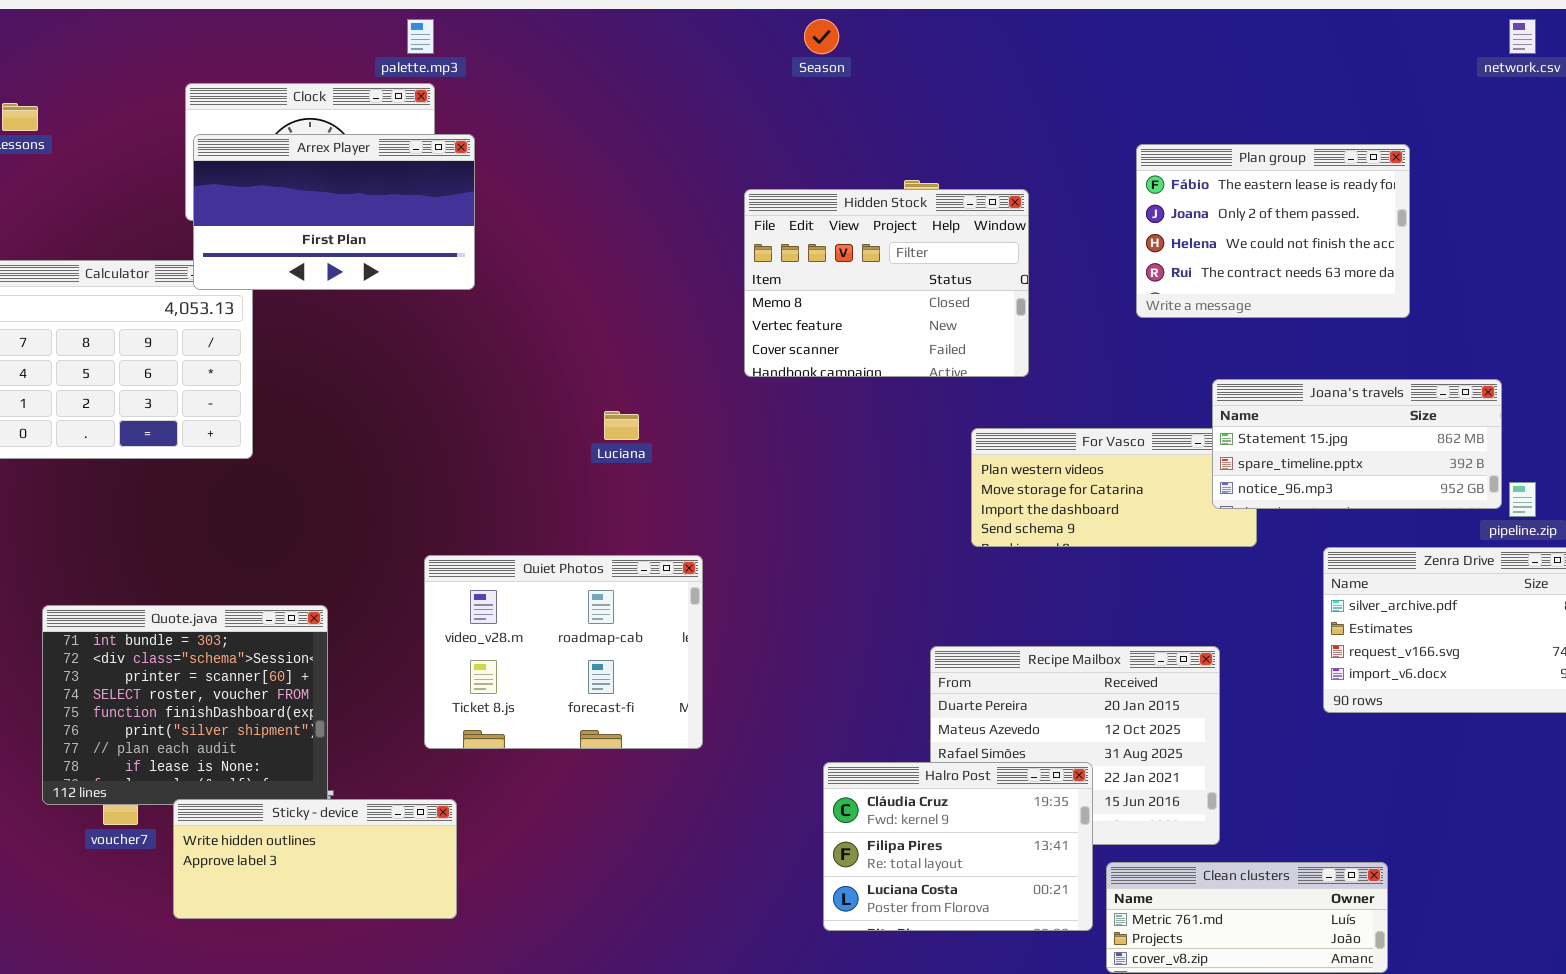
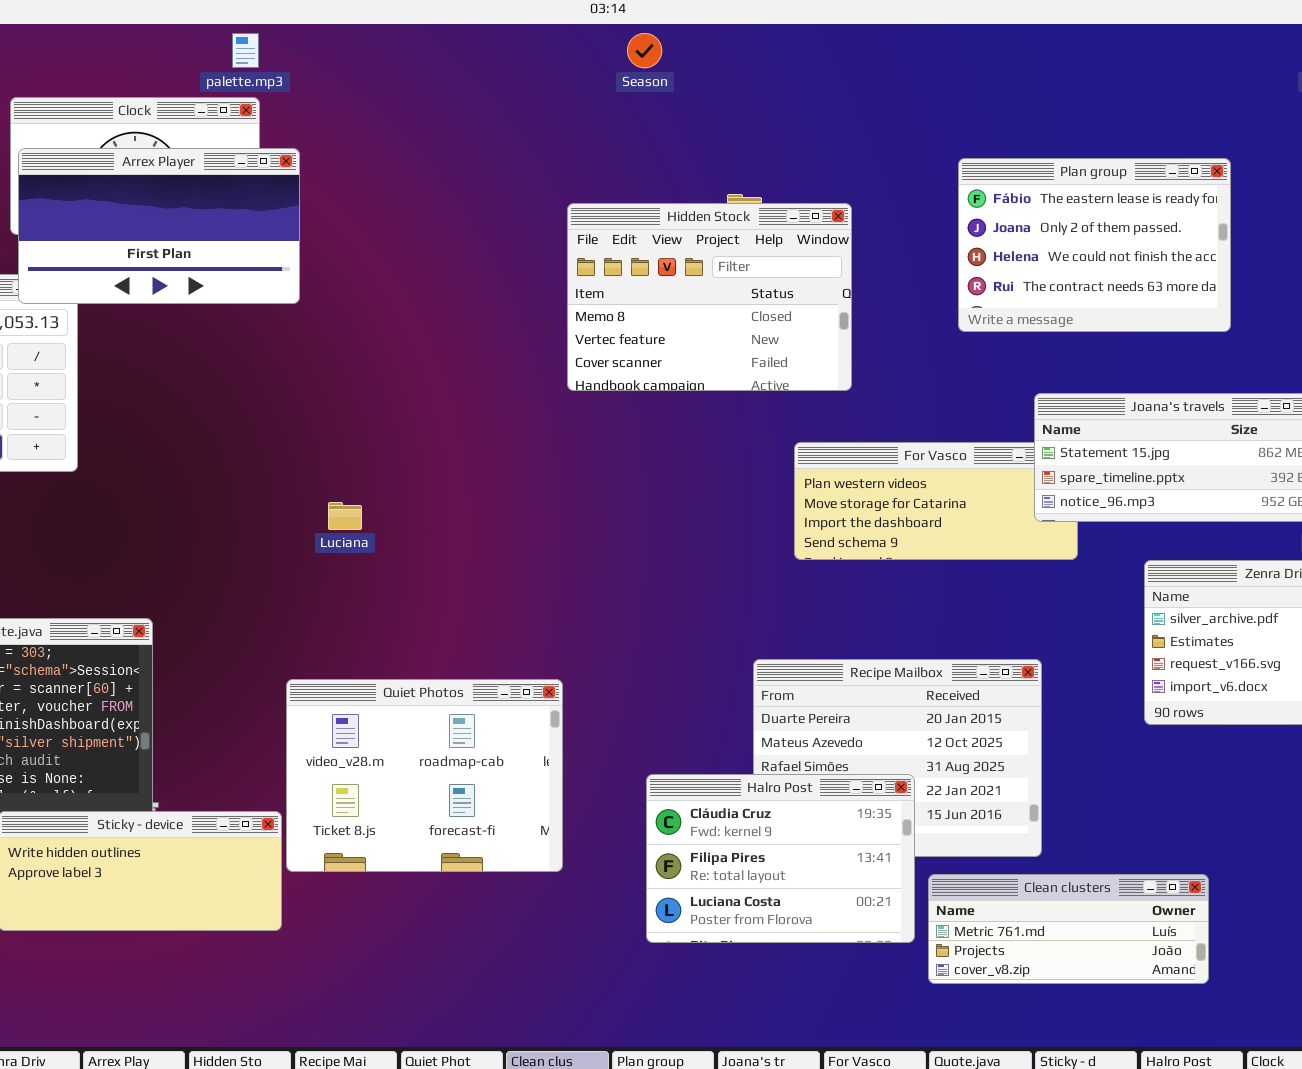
Luciana: [604,411,639,440] -> [328,502,362,530], moved
Quiet Photos: [424,555,703,749] -> [286,679,563,872], moved

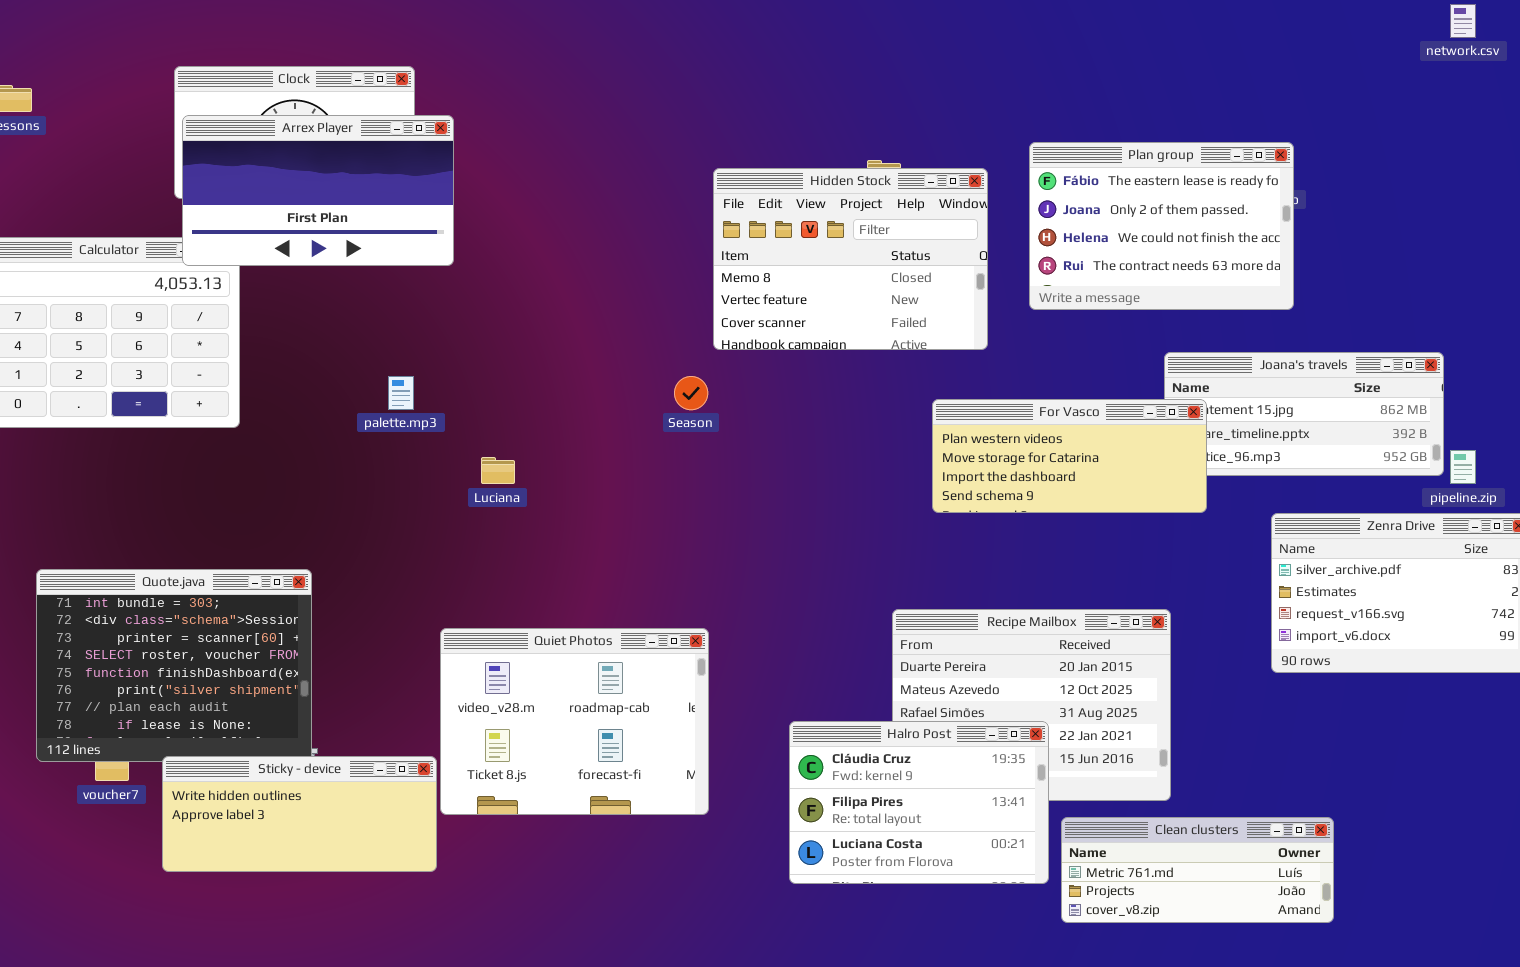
palette.mp3: [232,33,259,68] -> [388,376,414,410], moved
Season: [627,33,662,68] -> [674,376,708,410], moved
Plan group: [958,158,1231,332] -> [1029,142,1294,310], moved
For Vasco: [794,442,1078,560] -> [932,399,1207,513], raised

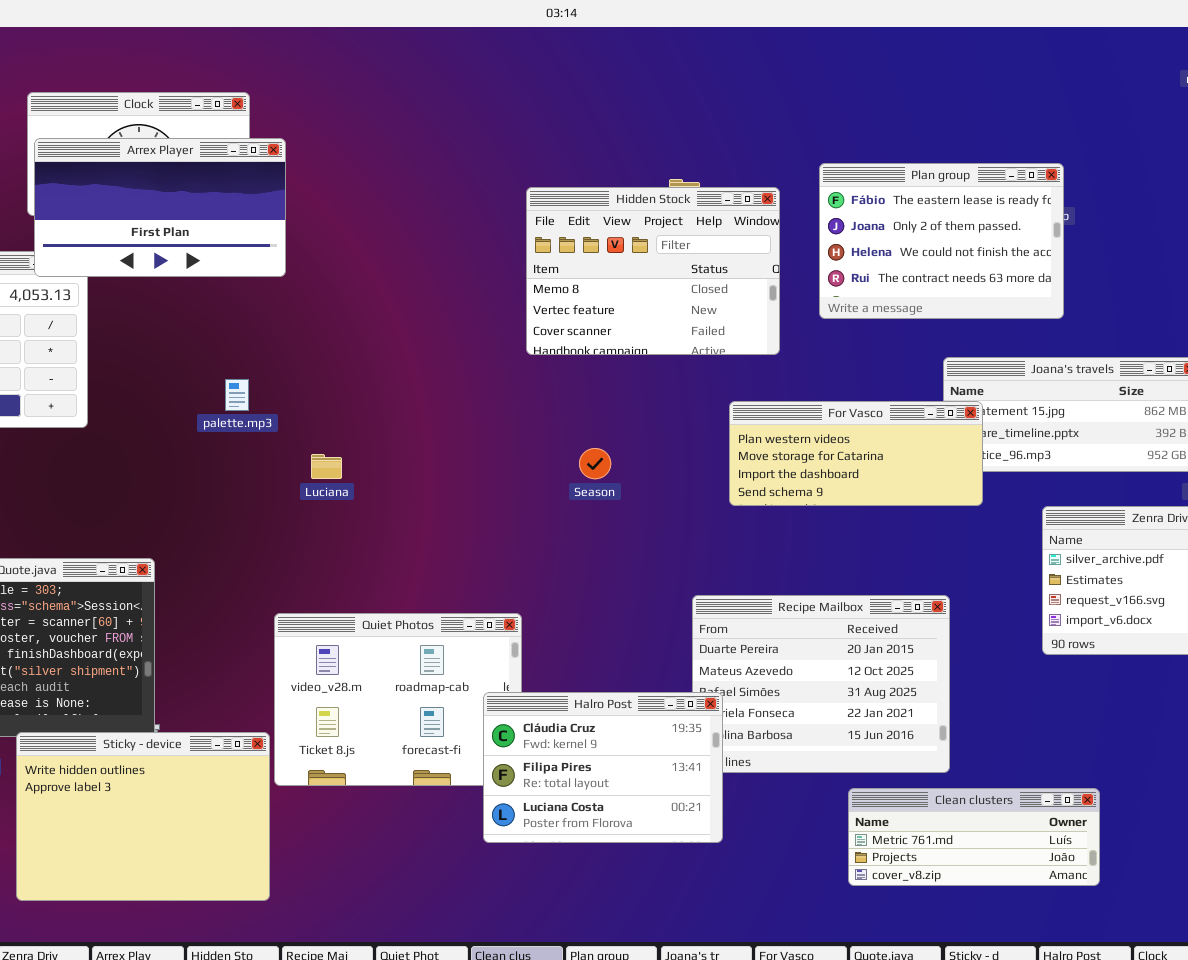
Season: [674,376,708,410] -> [579,448,611,479], moved
Halro Post: [789,721,1049,884] -> [483,692,723,843], moved
Sticky - device: [162,756,437,872] -> [16,732,270,901], resized

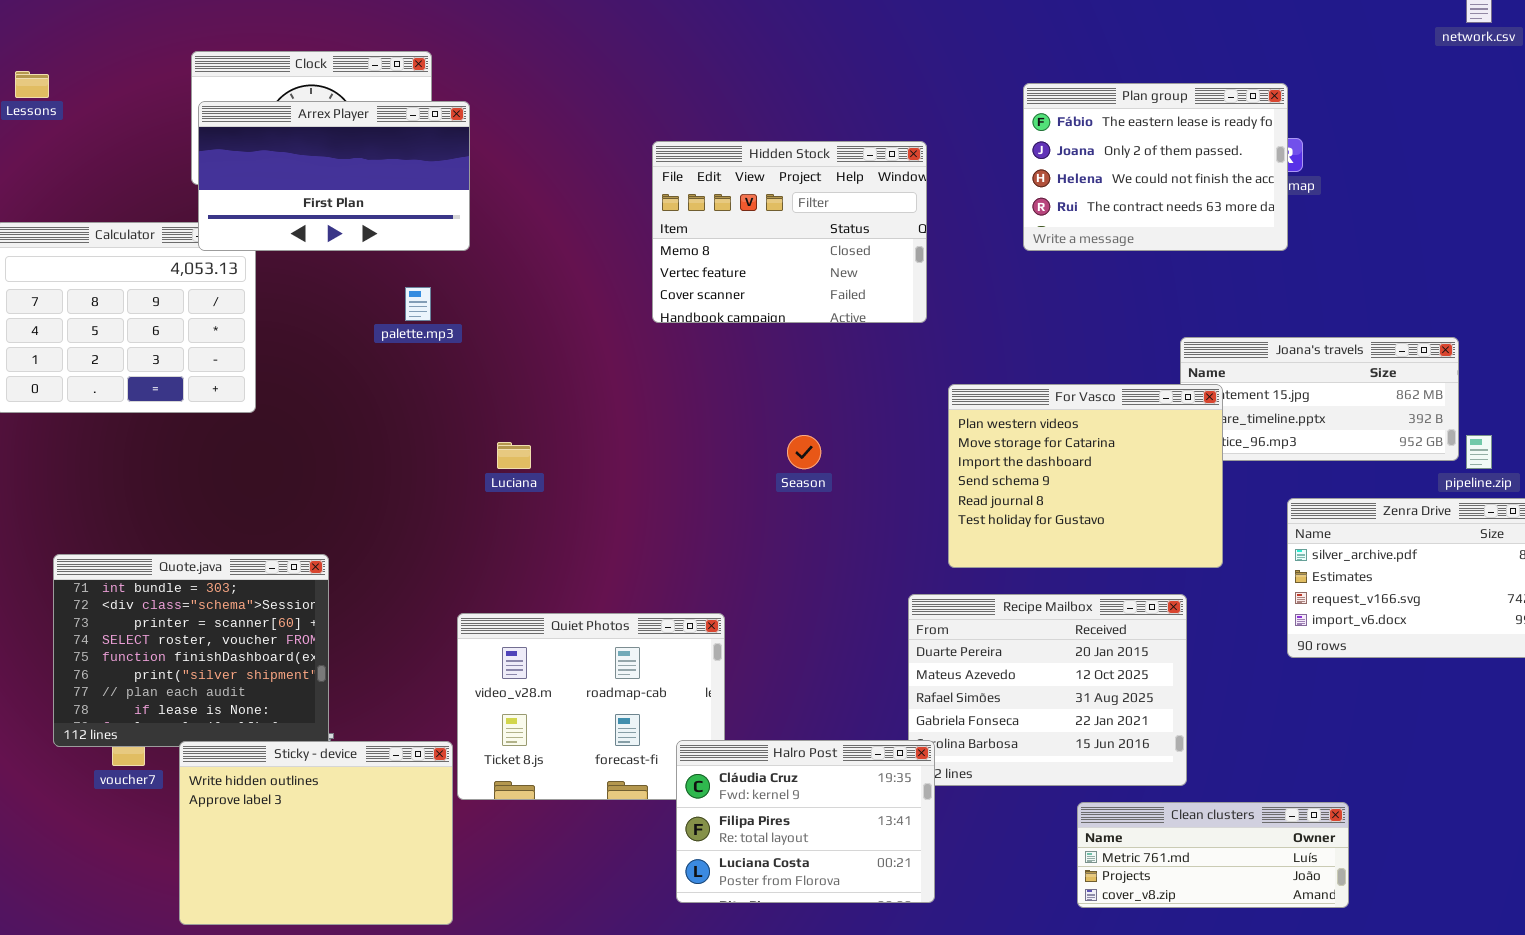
Plan group: [819,163,1064,319] -> [1023,83,1288,251], moved
Hidden Stock: [526,187,780,355] -> [652,141,927,323], moved
palette.mp3: [225,379,249,411] -> [405,287,431,321], moved
For Vasco: [729,401,983,506] -> [948,384,1223,568], resized
Halro Post: [483,692,723,843] -> [676,740,935,903], moved

